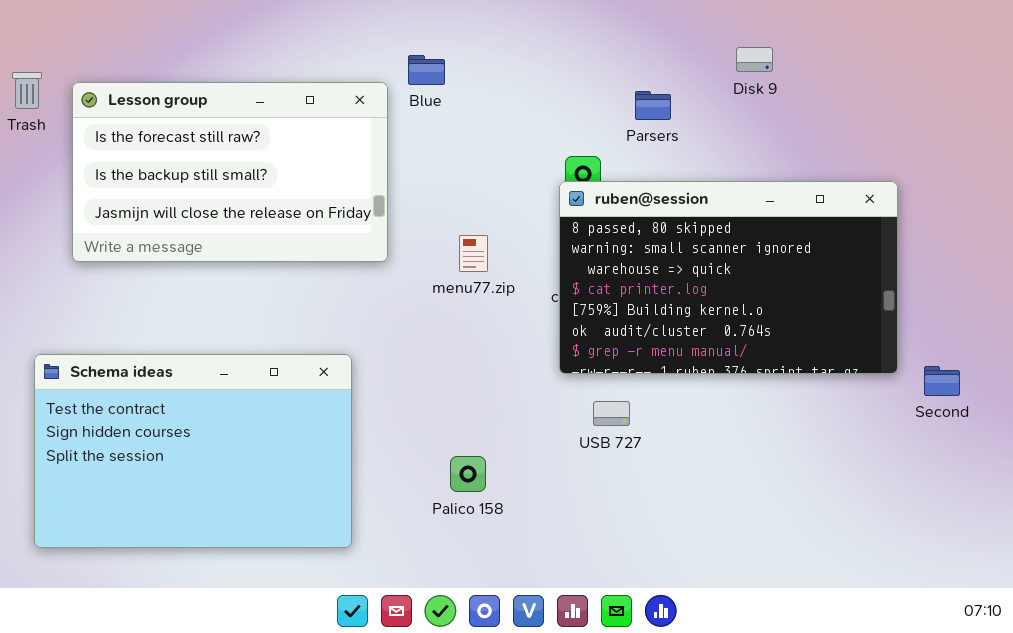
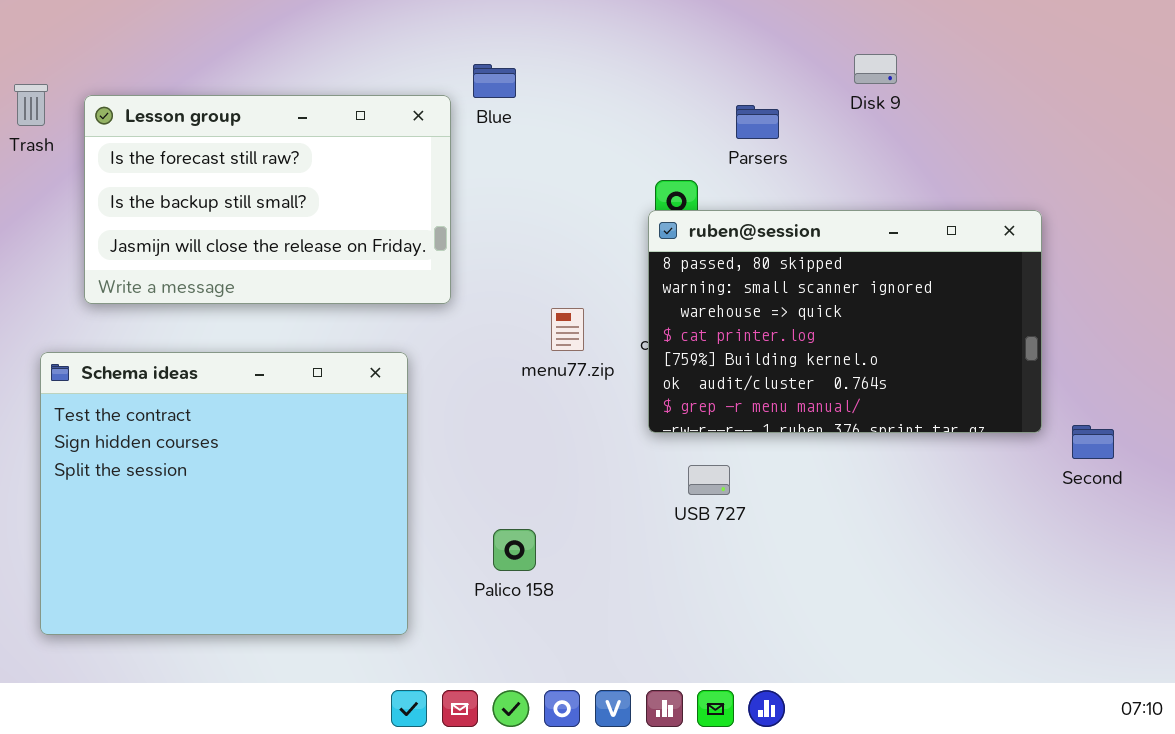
menu77.zip: [459,235,488,272] -> [551,308,584,351], moved
Schema ideas: [34,354,352,548] -> [40,352,408,635], resized
Palico 158: [450,456,486,492] -> [493,529,536,571], moved

